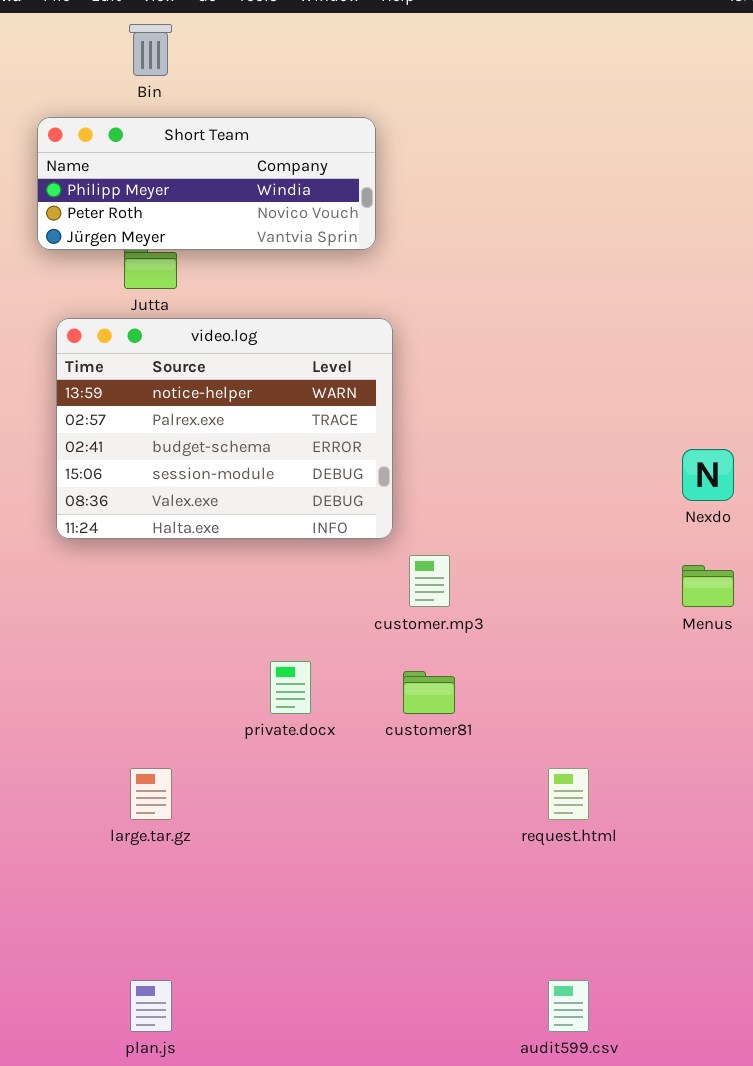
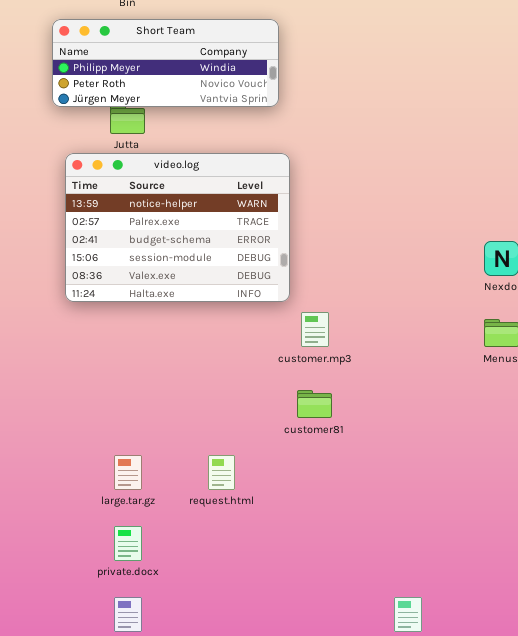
private.docx: [270,661,311,714] -> [114,526,142,561], moved
request.html: [548,768,589,820] -> [208,455,235,490], moved

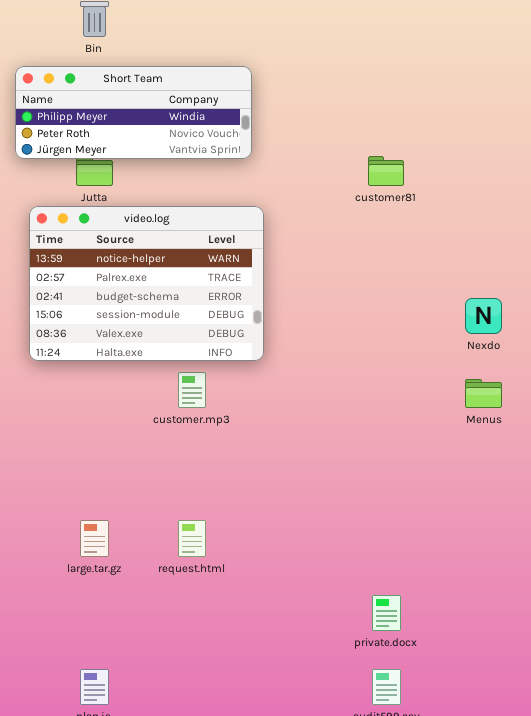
customer.mp3: [301,312,329,347] -> [178,372,206,408], moved
customer81: [297,390,332,418] -> [368,156,404,186], moved
private.docx: [114,526,142,561] -> [372,595,401,631], moved

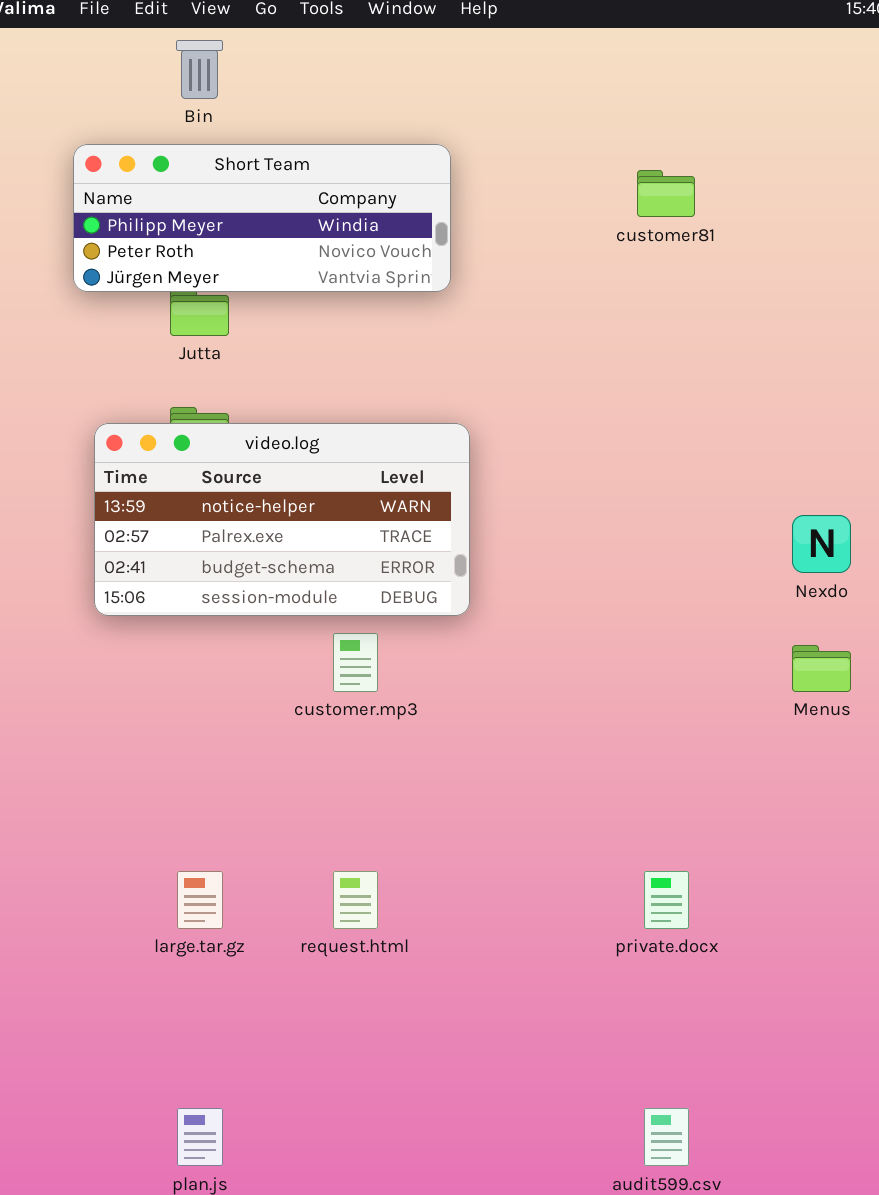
customer81: [368,156,404,186] -> [637,170,695,217], moved
video.log: [29,206,264,361] -> [94,423,470,616], resized
private.docx: [372,595,401,631] -> [644,871,689,929], moved

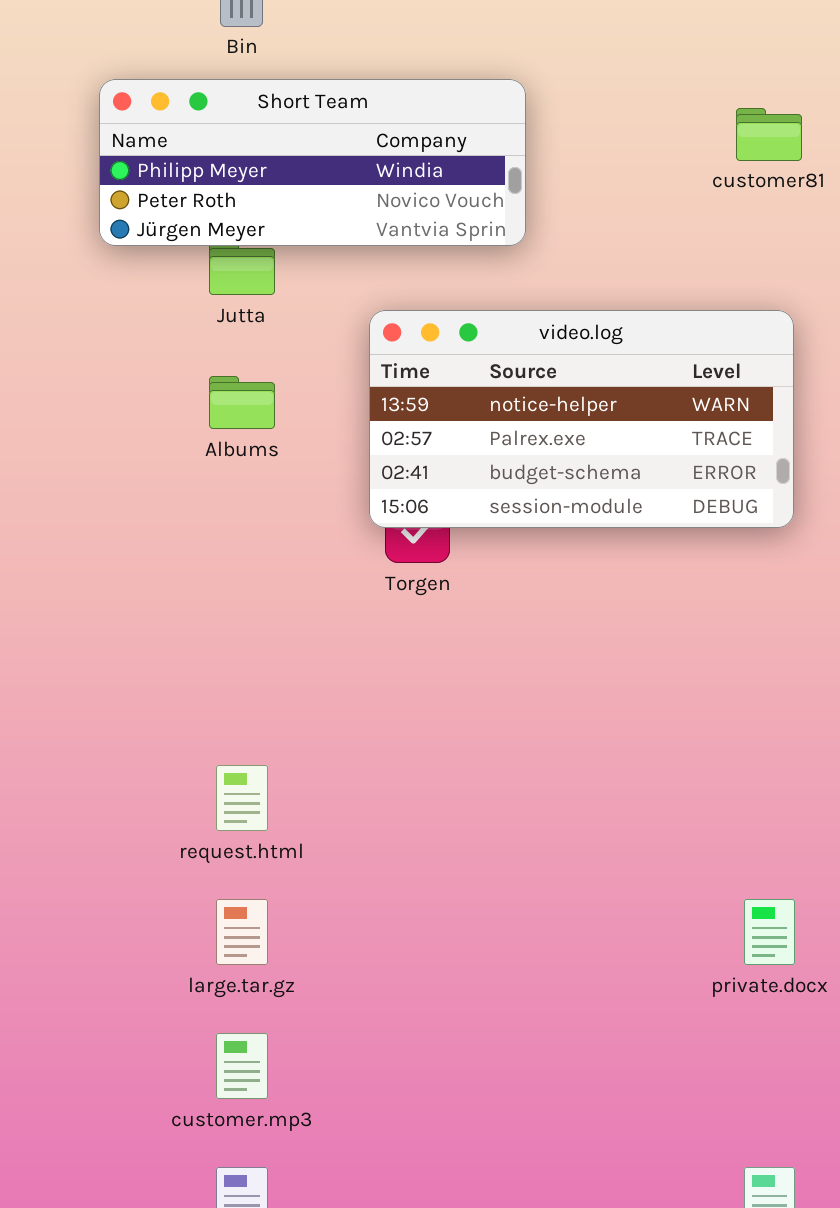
video.log: [94,423,470,616] -> [369,310,794,528], moved
customer.mp3: [333,633,378,692] -> [216,1033,268,1099], moved
request.html: [333,871,378,929] -> [216,765,268,831], moved

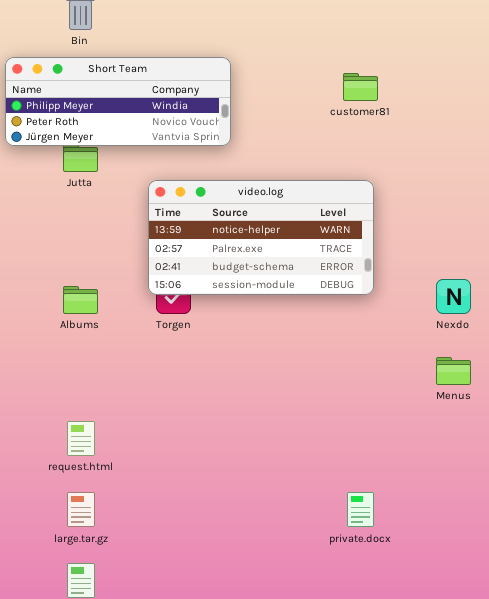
Albums: [209,376,275,429] -> [63,286,98,314], moved

